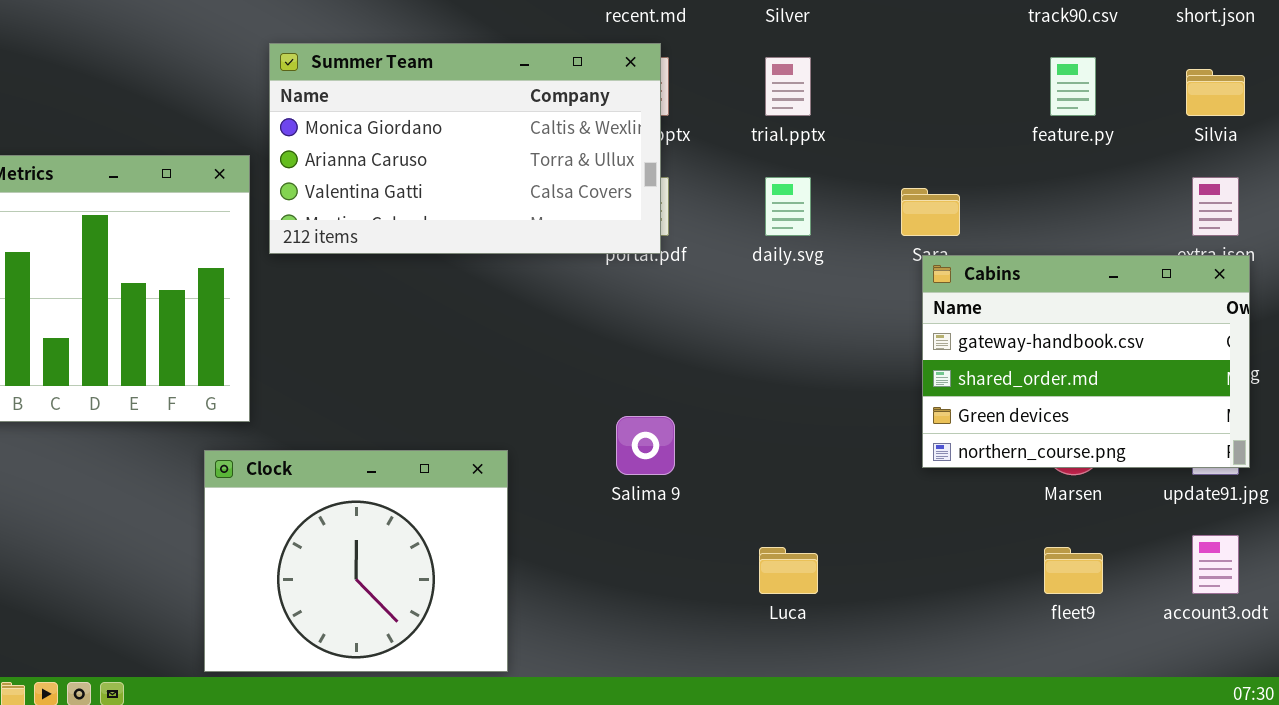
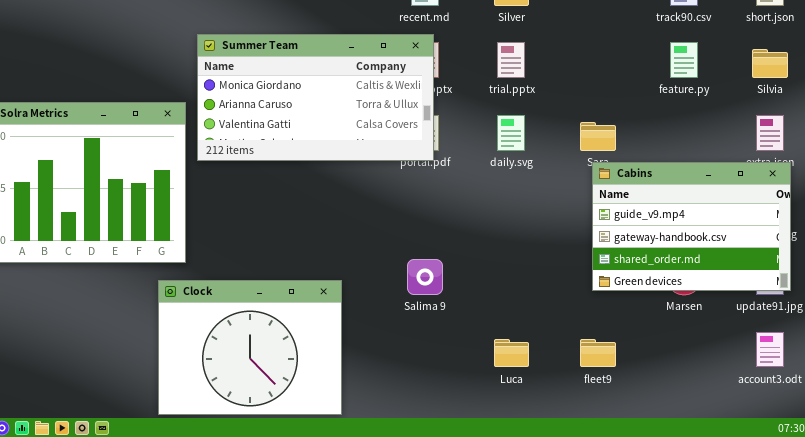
Cabins: [922,255,1250,468] -> [592,162,791,291], scrolled up 1 row
fleet9: [1044,547,1103,594] -> [580,339,616,367], moved

